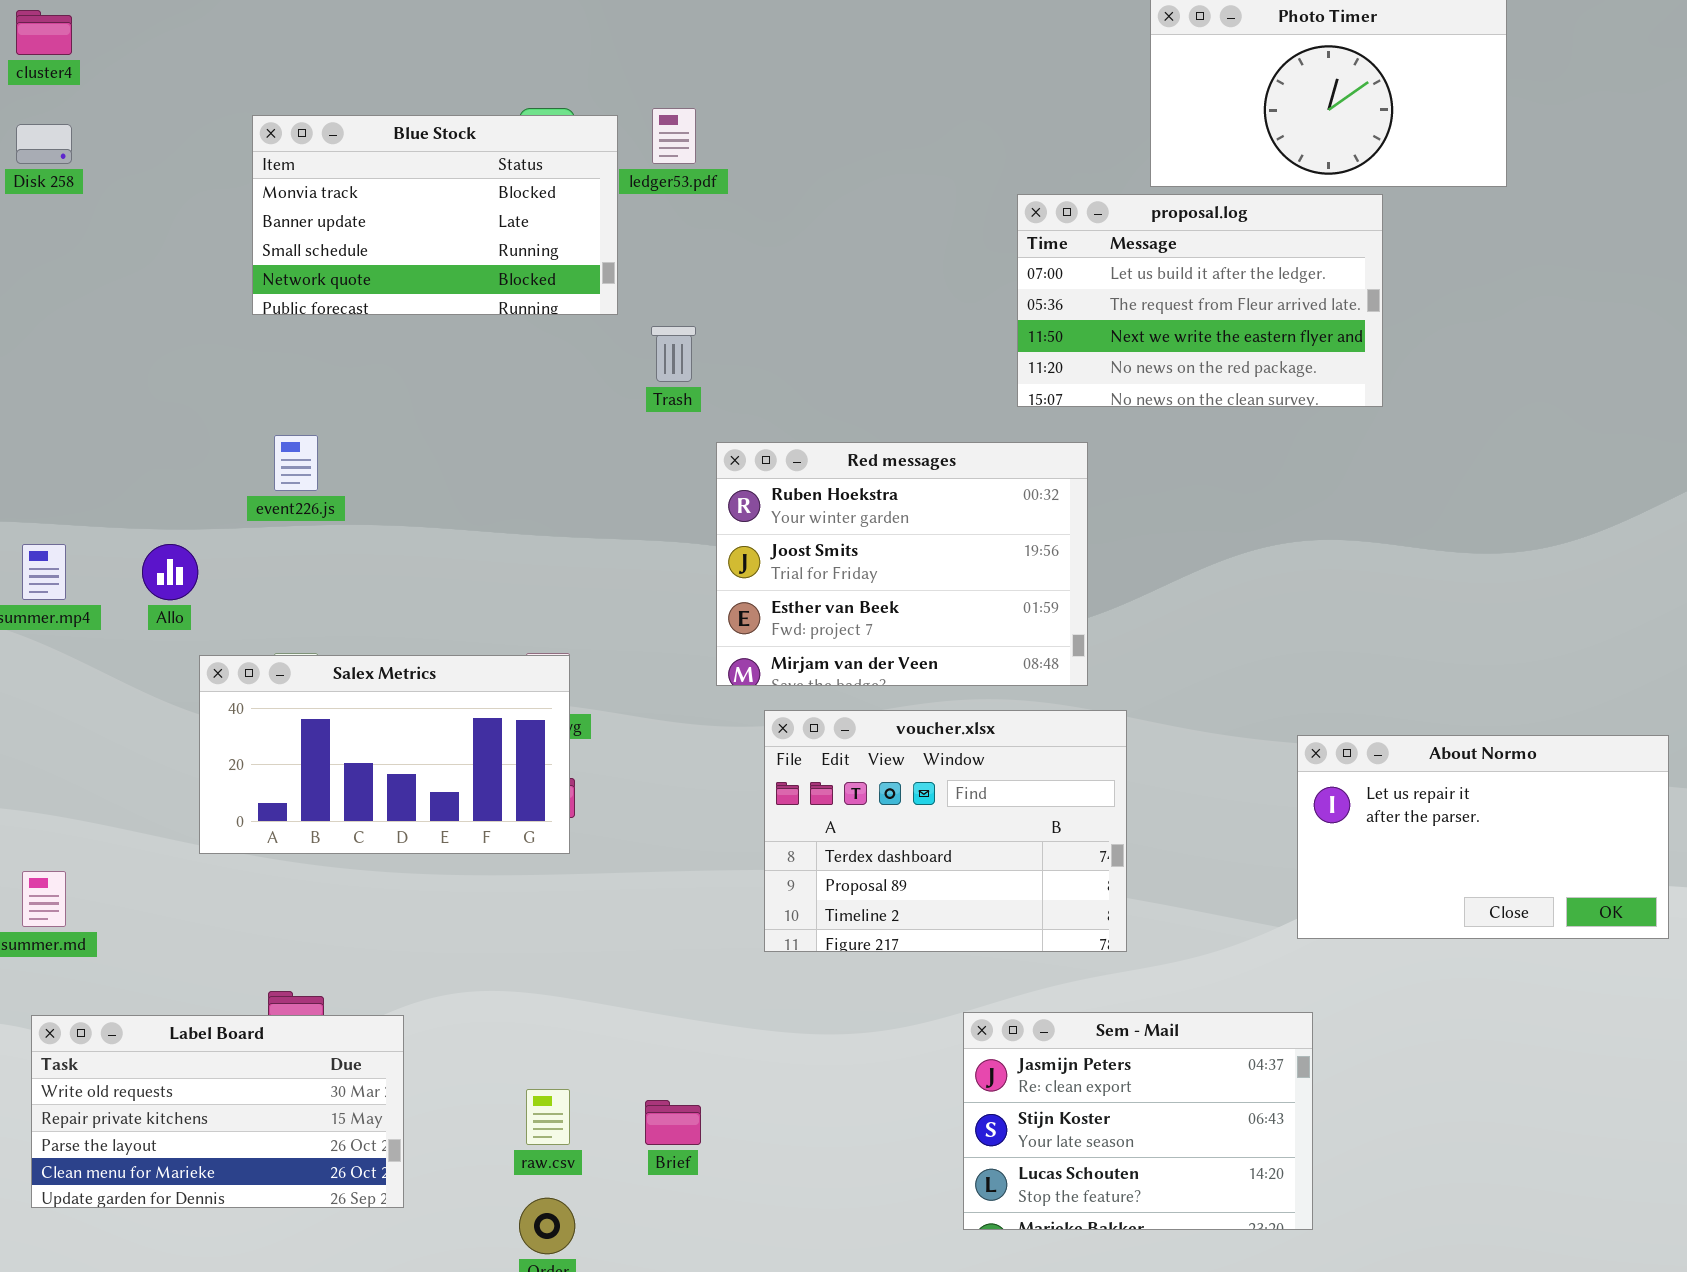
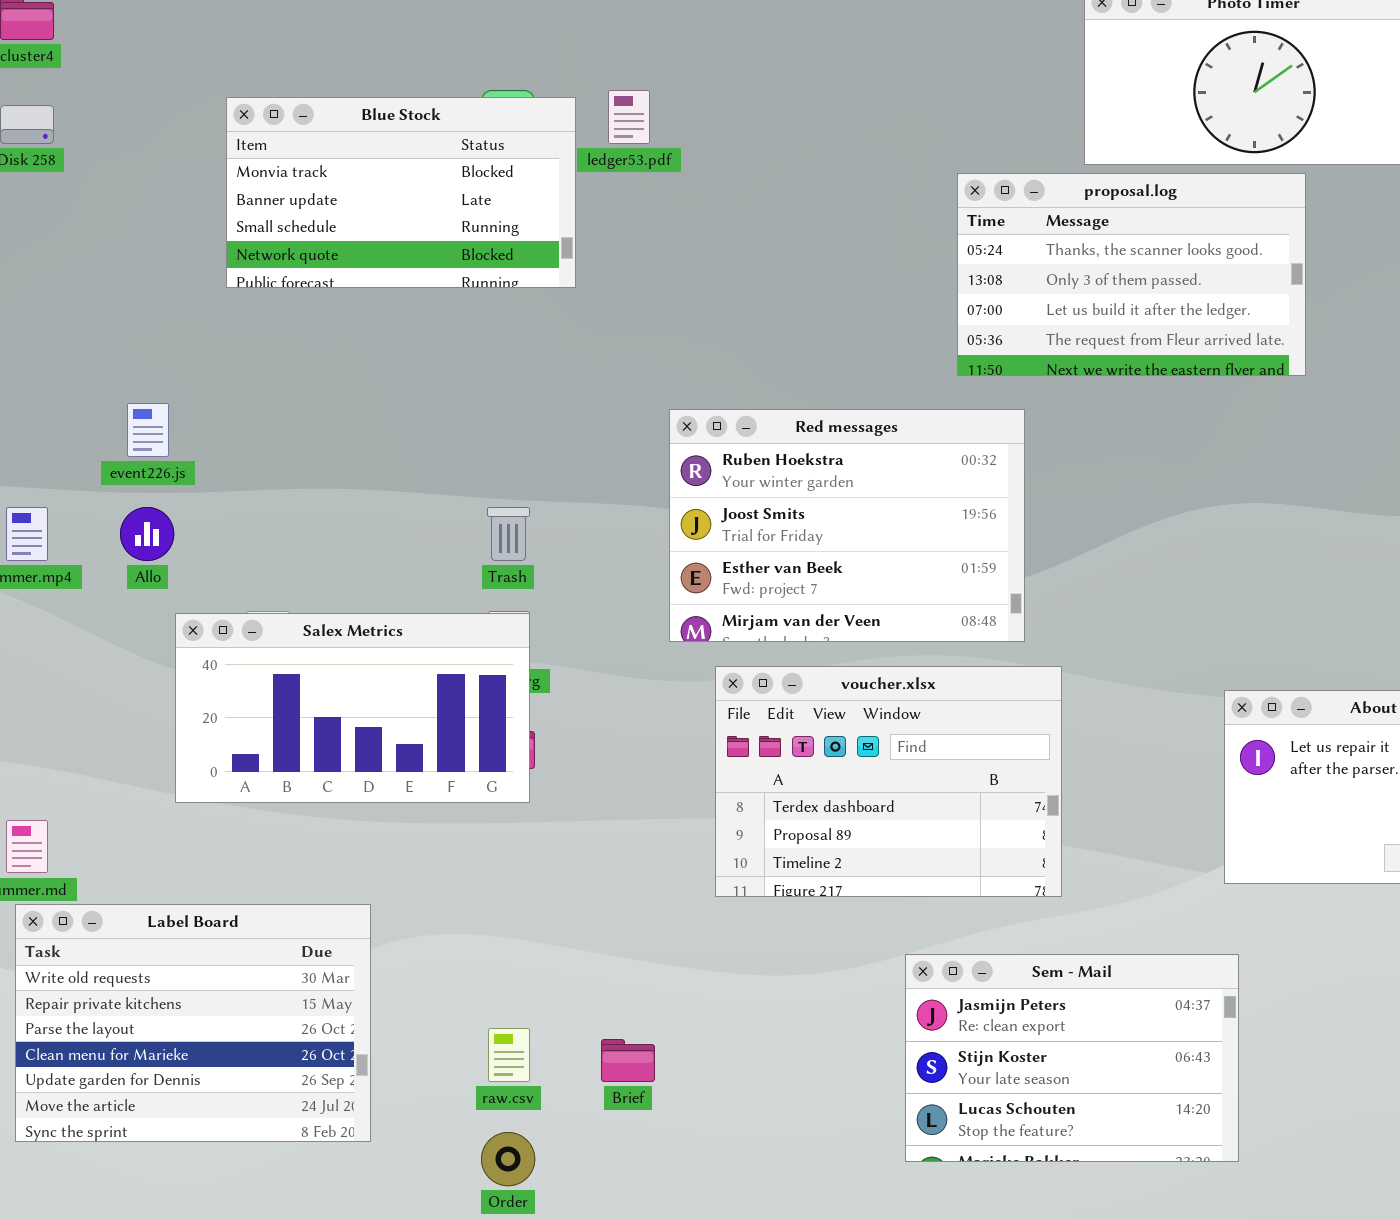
proposal.log: [1017,194,1383,407] -> [957,173,1306,376], scrolled up 2 rows
Trash: [651,326,696,382] -> [487,507,530,561], moved
event226.js: [274,435,318,491] -> [127,403,169,457], moved
Label Board: [31,1015,404,1208] -> [15,904,371,1142], resized

